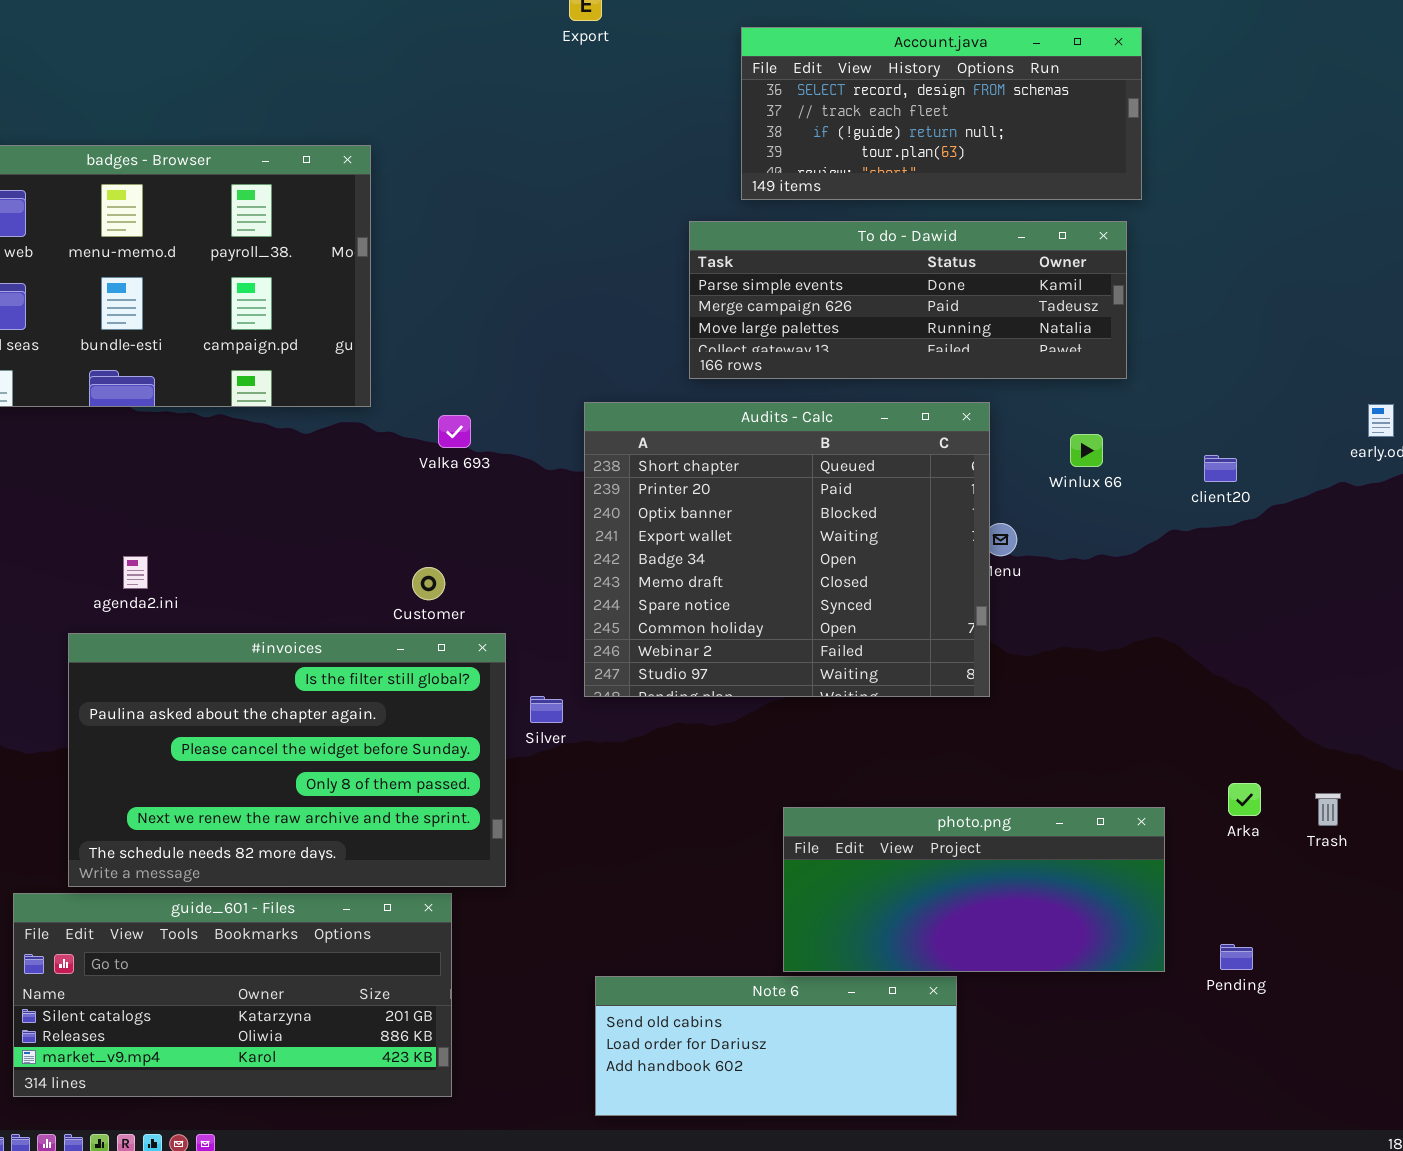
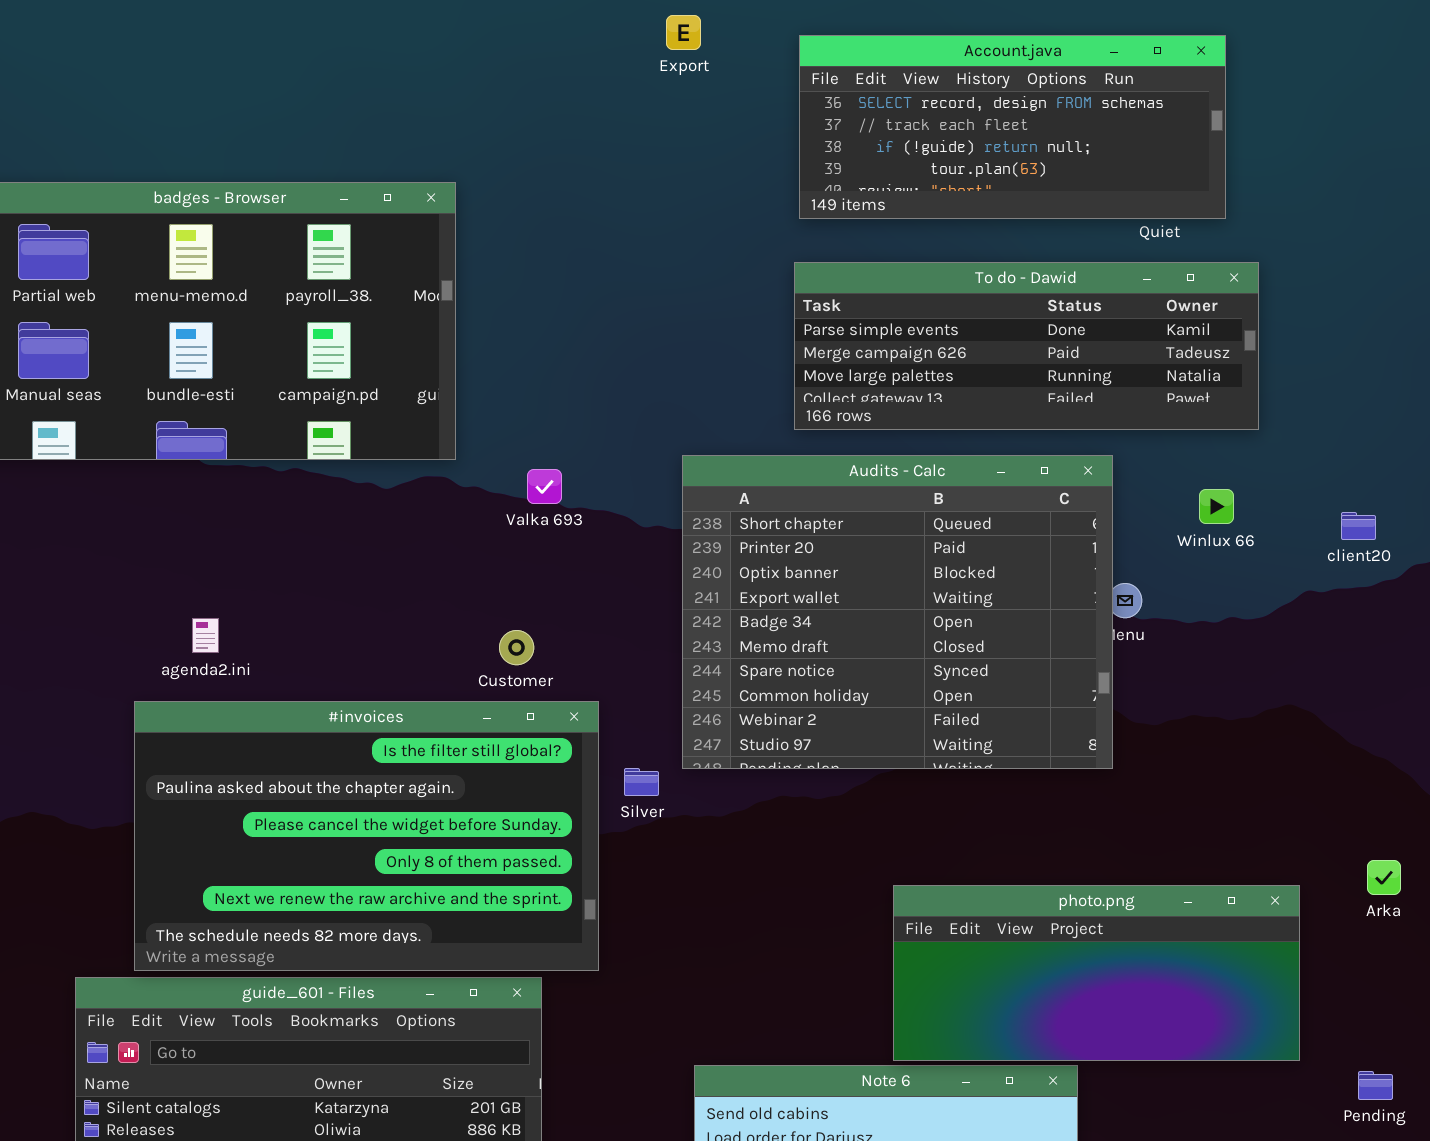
Account.java: [741,27,1142,200] -> [799,35,1226,219], moved
Pending: [1220,944,1253,970] -> [1358,1071,1393,1100], moved

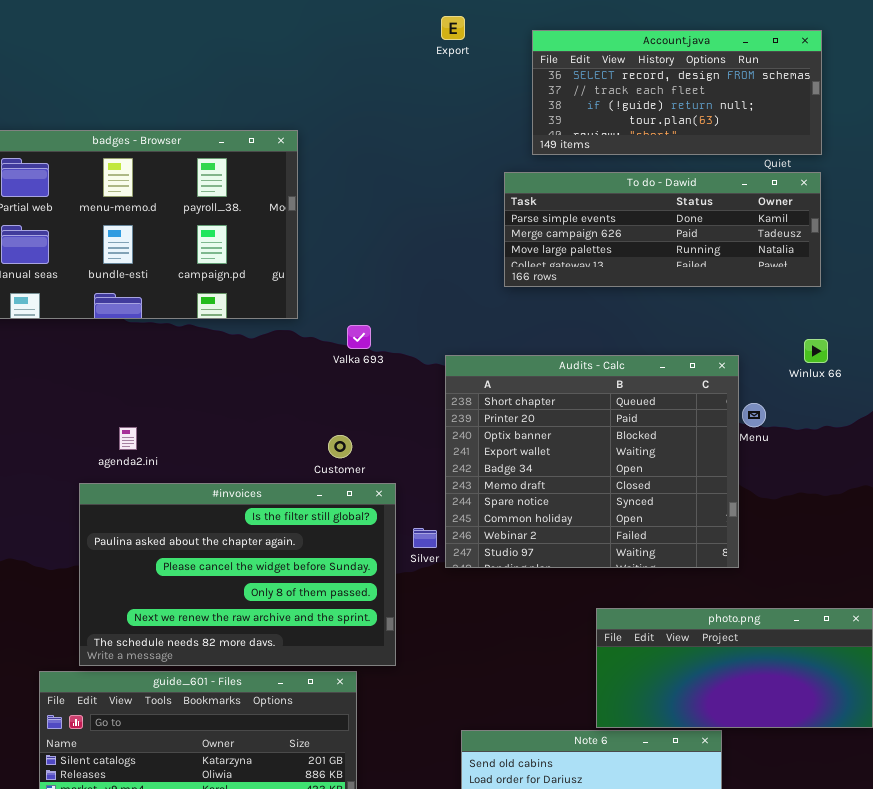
To do - Dawid: [794,262,1259,430] -> [504,172,821,287], moved
Audits - Calc: [682,455,1113,769] -> [445,355,739,568], moved

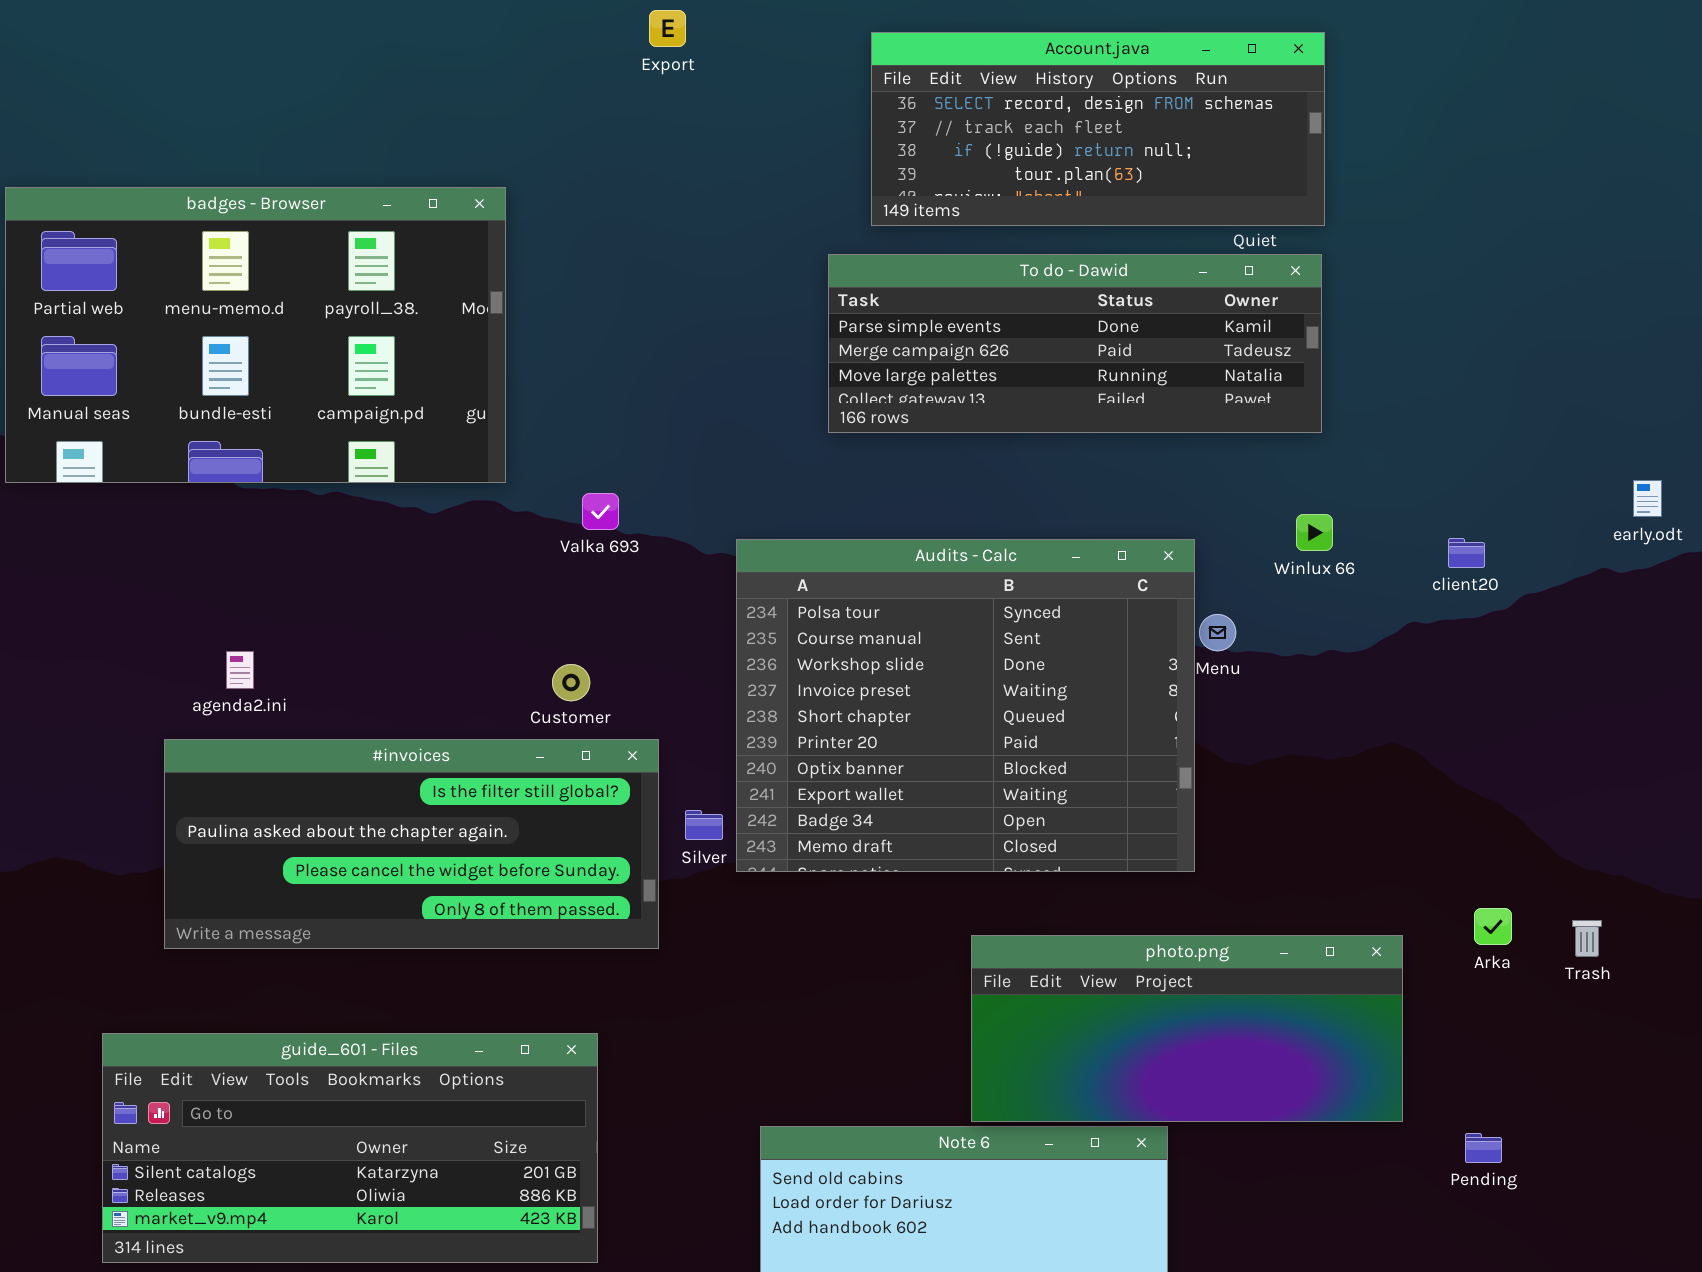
Export: [441,16,465,40] -> [649,10,686,47], moved
Audits - Calc: [445,355,739,568] -> [736,539,1195,872], scrolled up 4 rows
#invoices: [79,483,396,666] -> [164,739,659,949], resized

